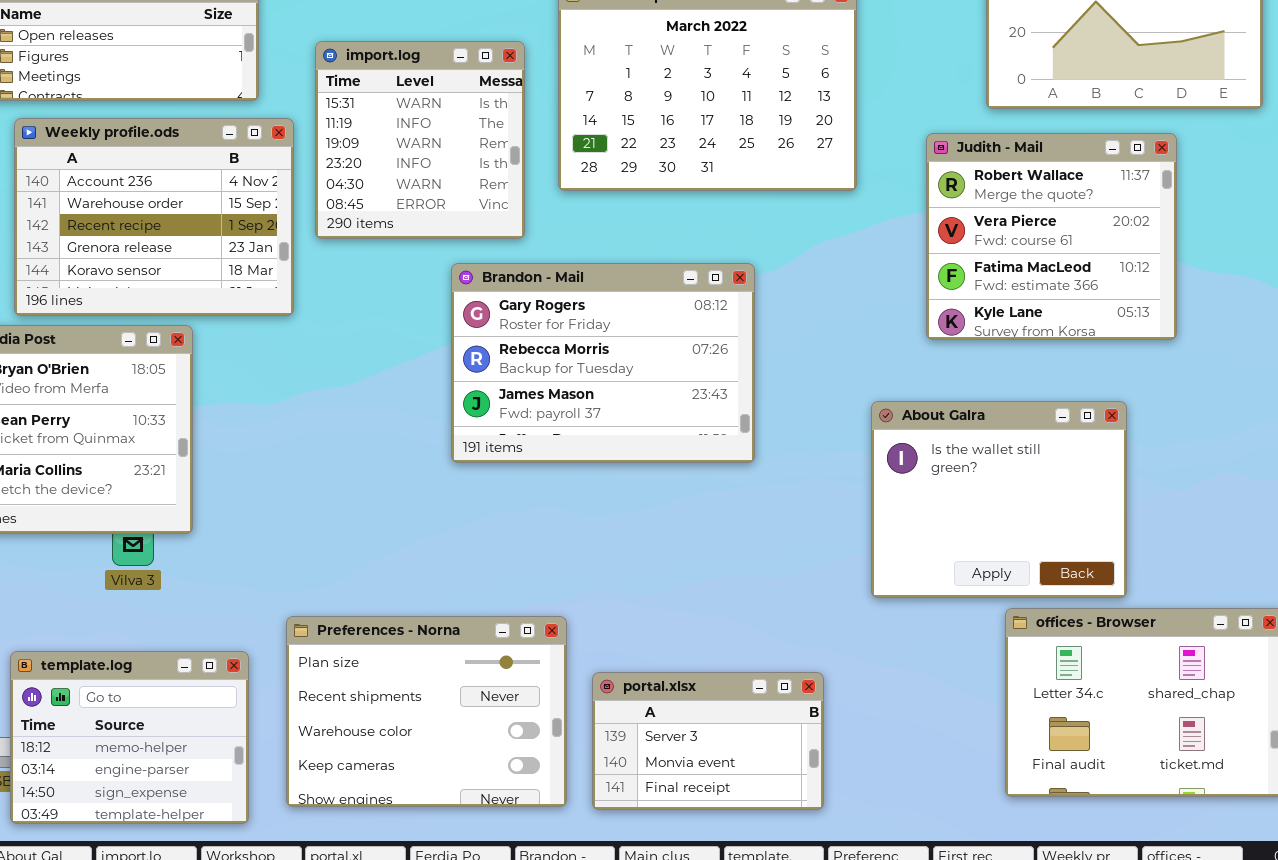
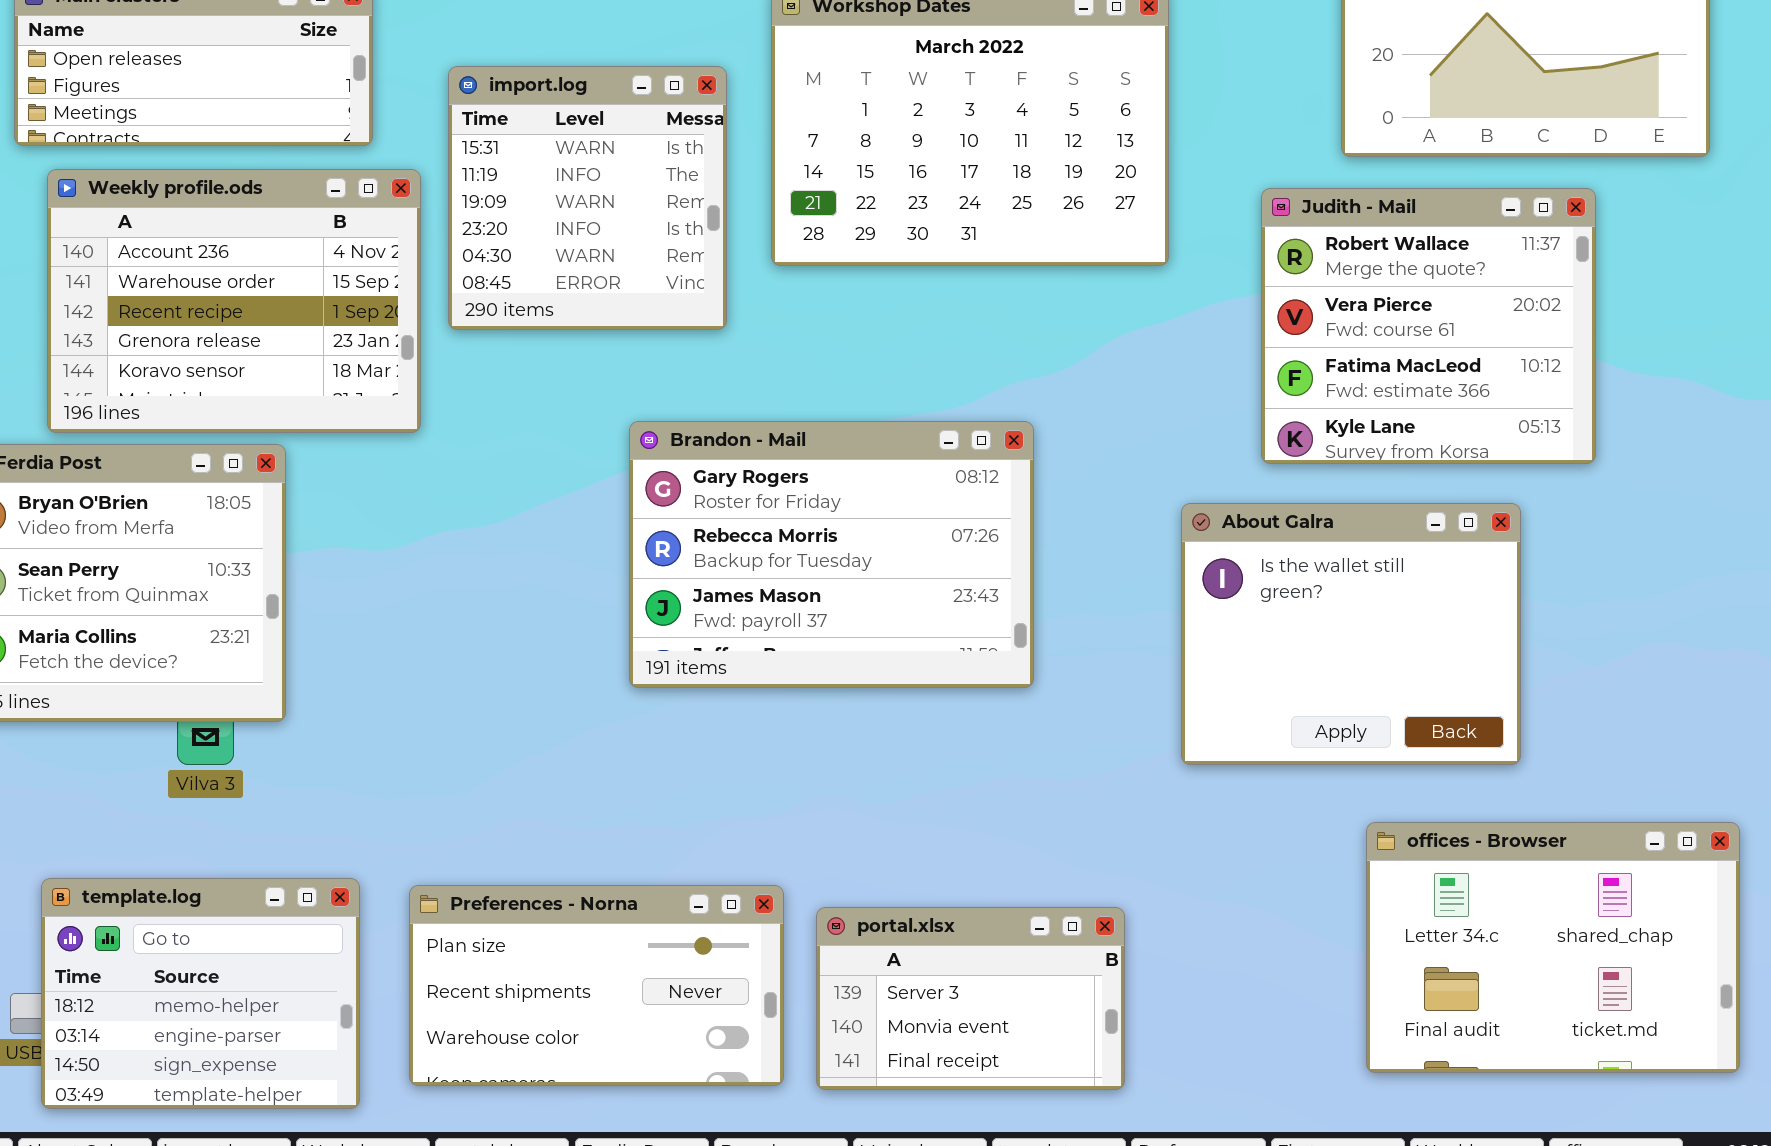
Brandon - Mail: [451,263,755,463] -> [629,421,1034,688], moved
About Galra: [871,401,1127,598] -> [1181,503,1521,765], moved
Preferences - Norna: [286,616,567,807] -> [409,885,784,1086], resized

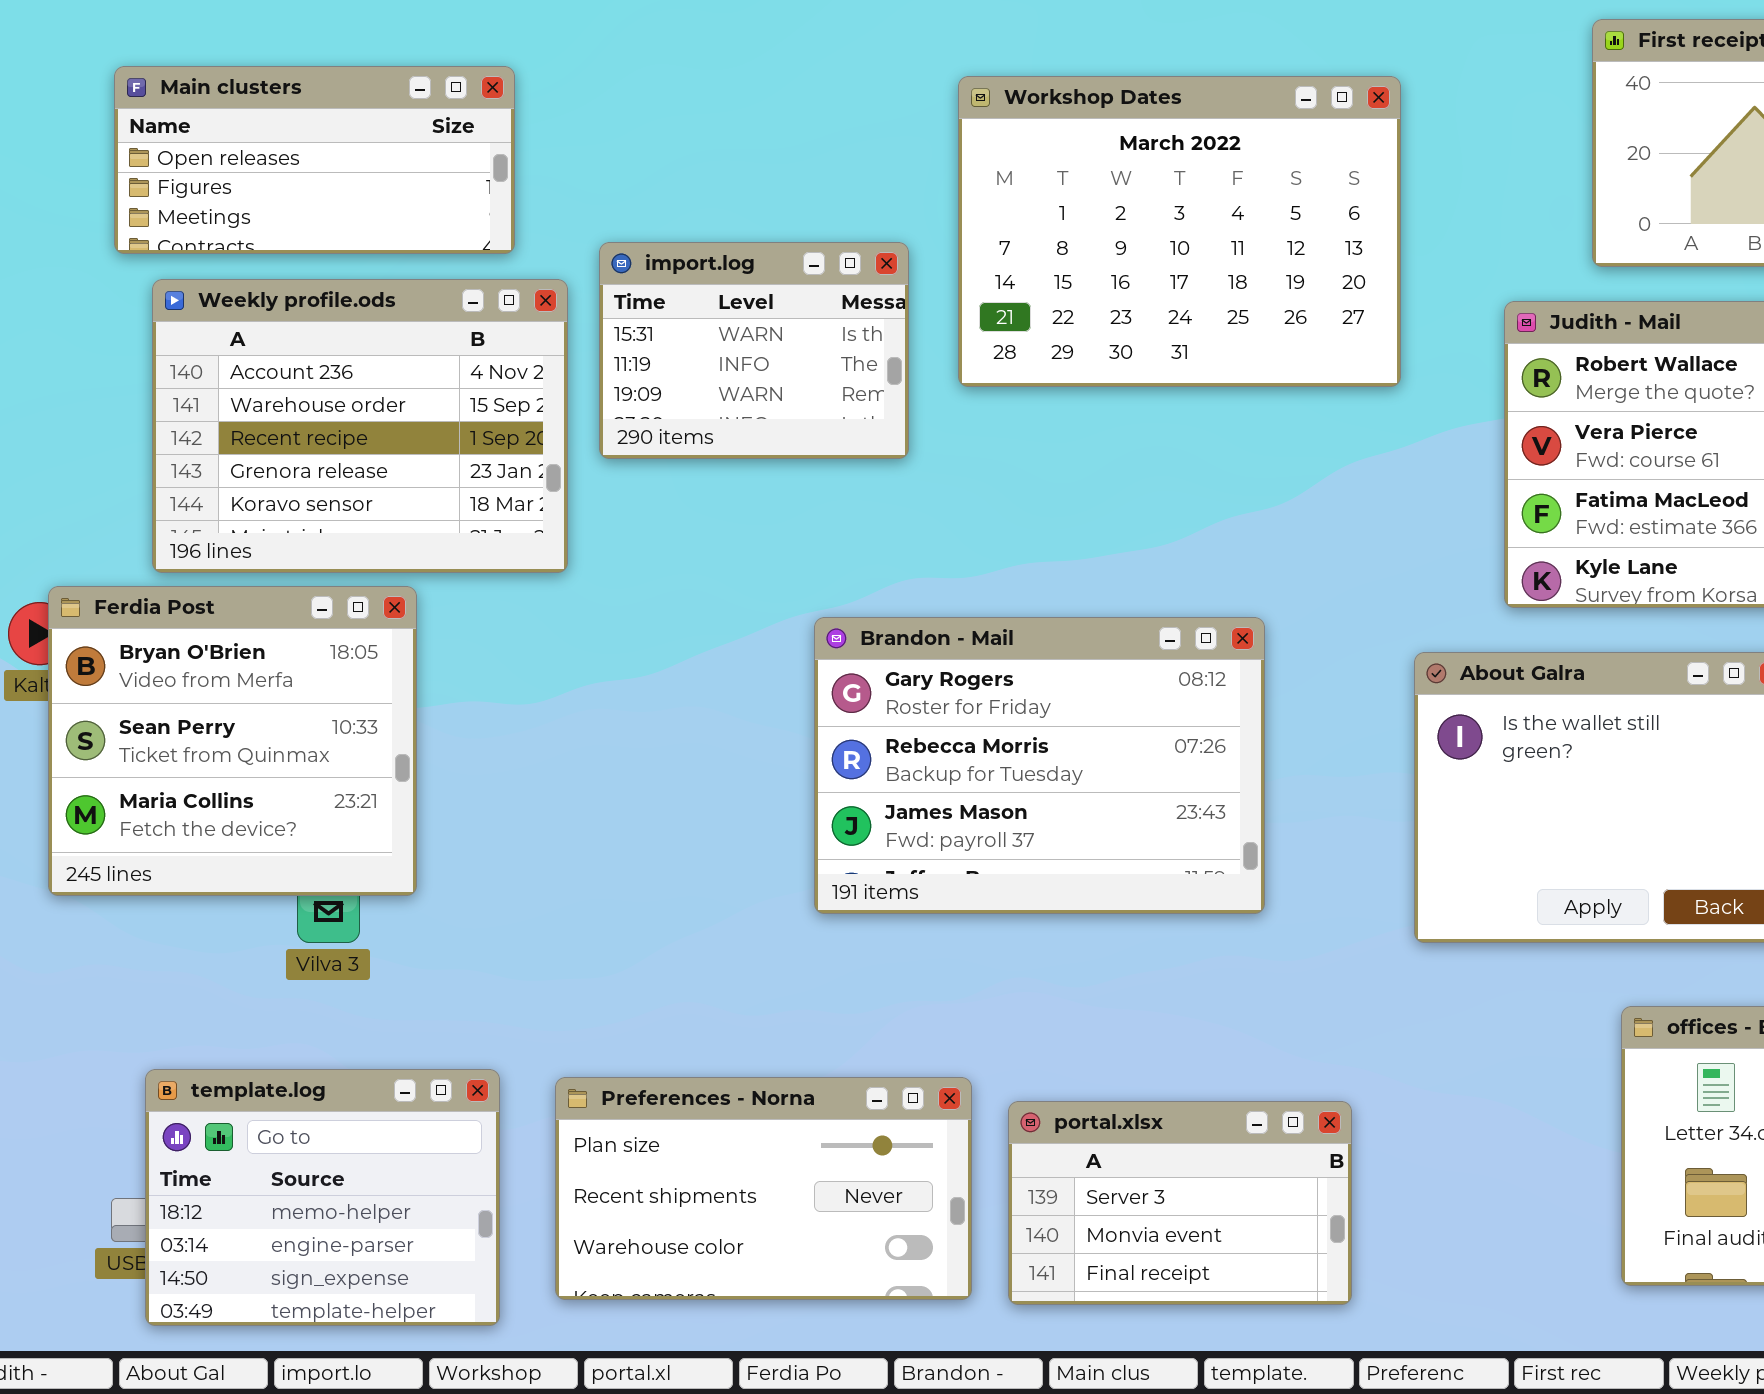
import.log: [448,66,727,330] -> [599,242,909,459], resized
Brandon - Mail: [629,421,1034,688] -> [814,617,1265,914], moved

